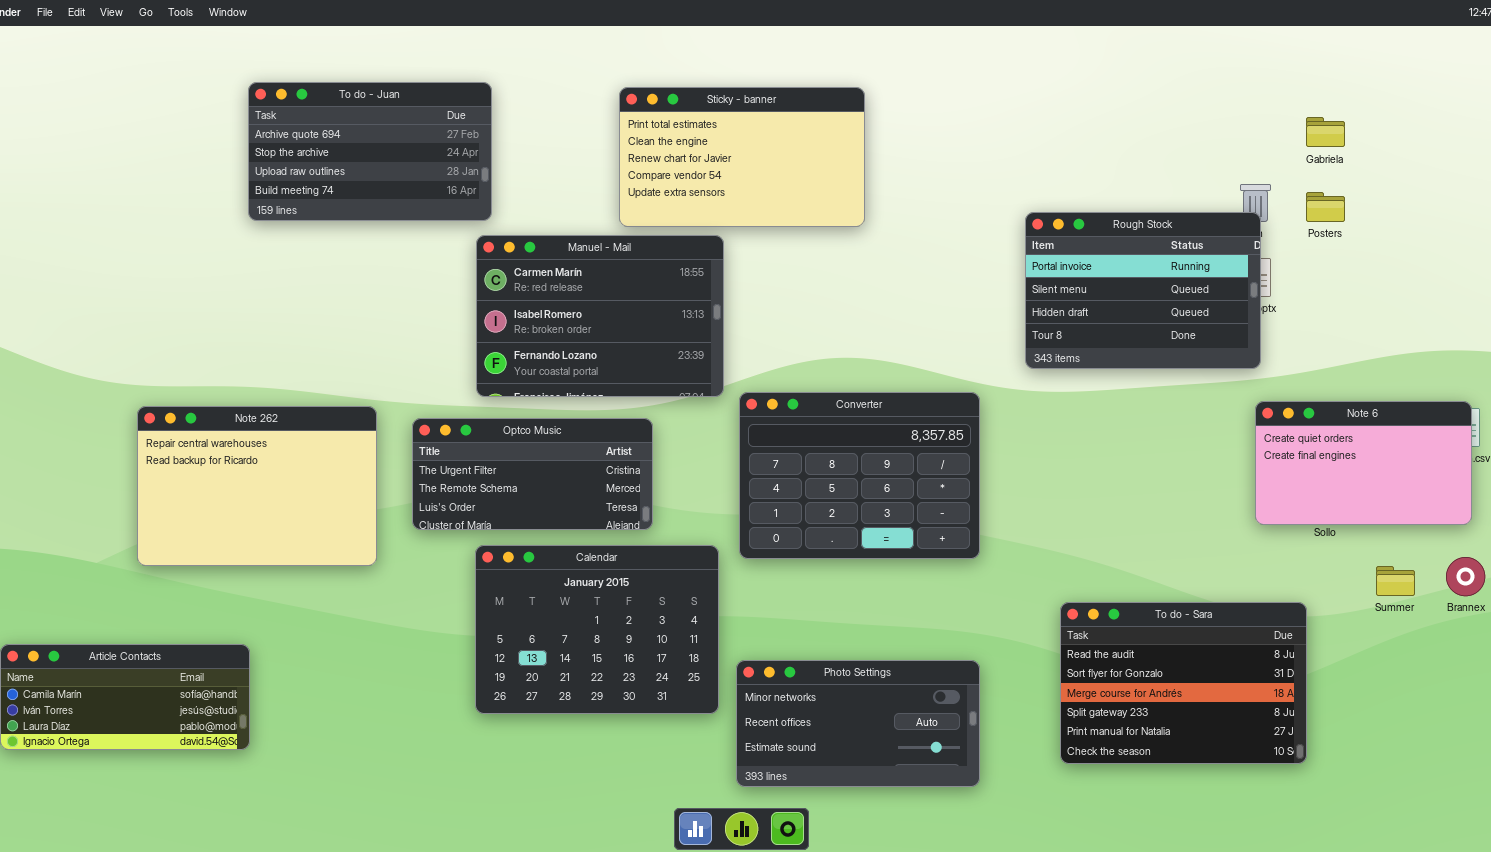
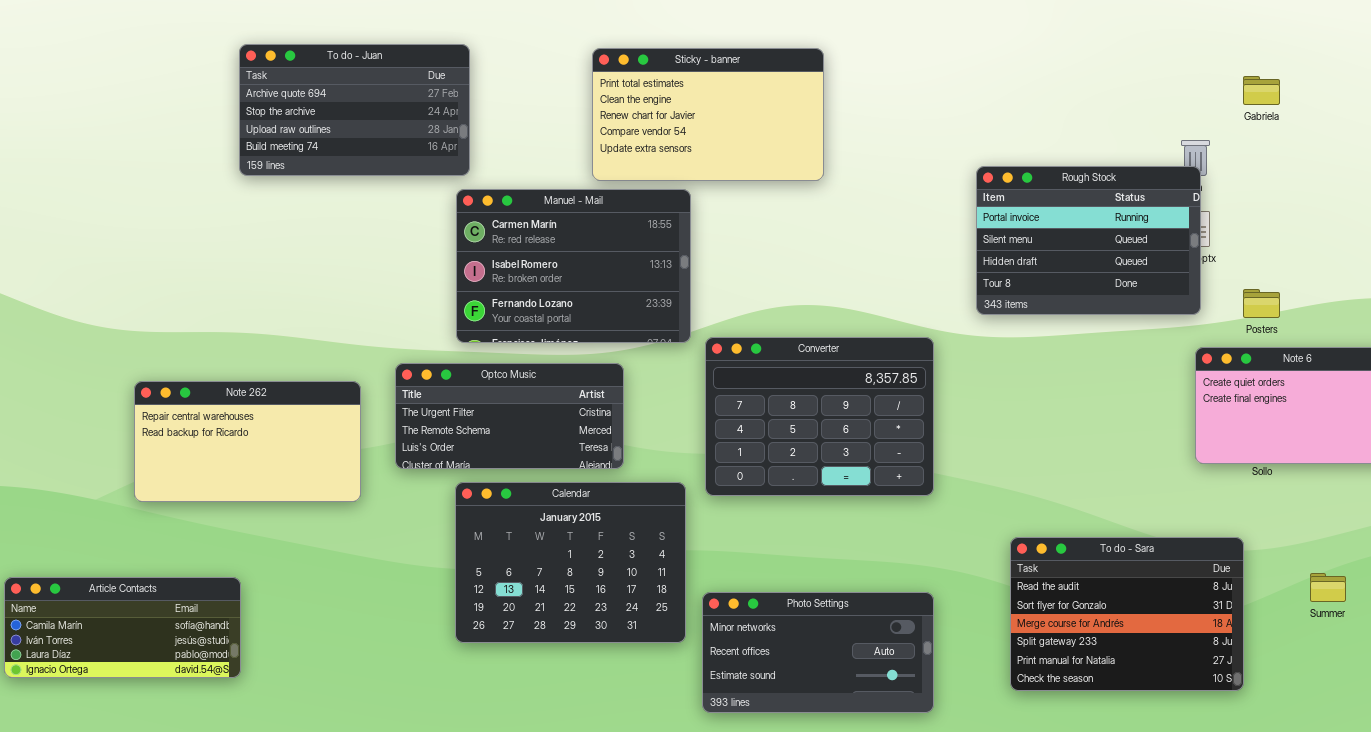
Posters: [1306,192,1345,222] -> [1243,289,1280,318], moved
Note 262: [137,406,377,566] -> [134,381,361,502], resized
Summer: [1376,566,1415,596] -> [1310,573,1346,602], moved

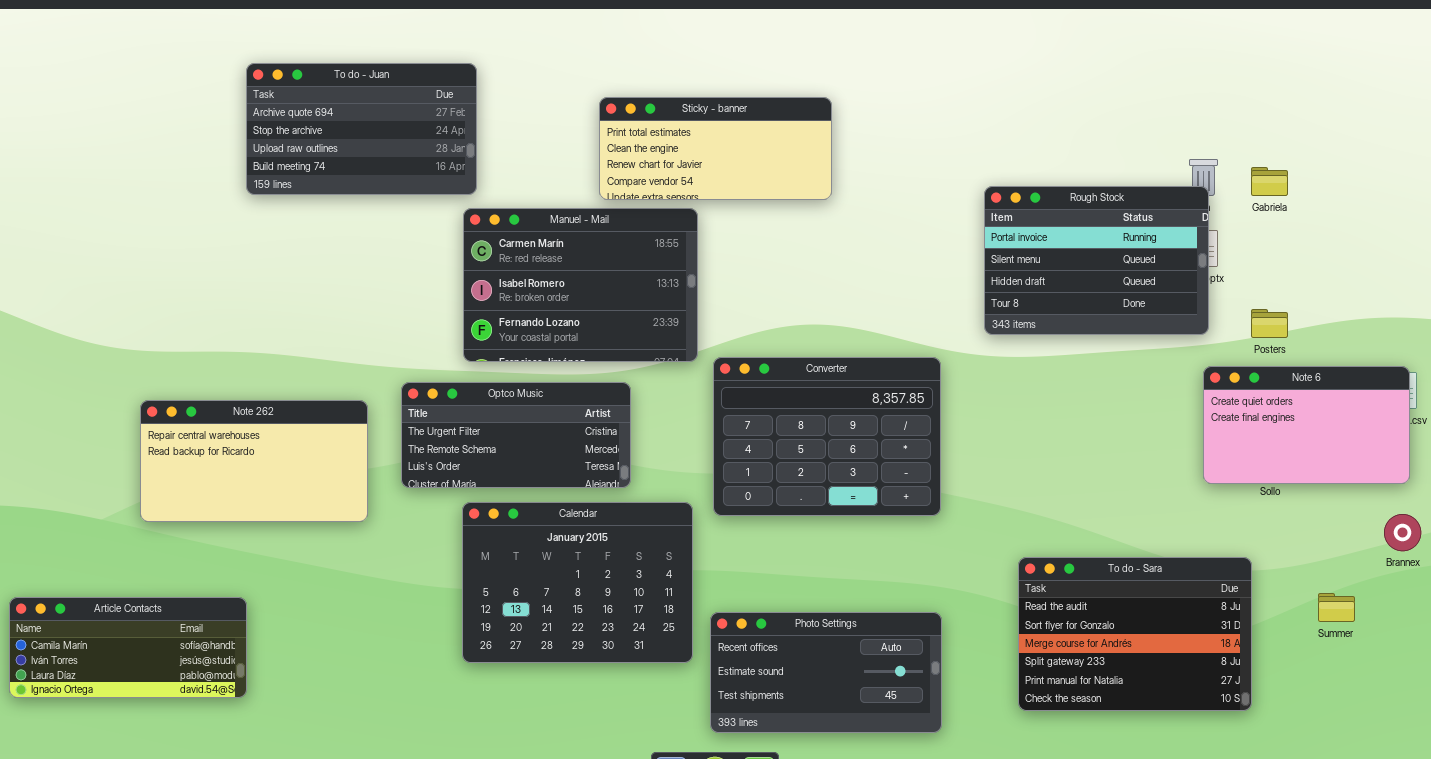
Sticky - banner: [592,48,824,181] -> [599,97,832,200], resized
Gabriela: [1243,76,1280,105] -> [1251,167,1288,196], moved
Photo Settings: [702,592,934,713] -> [710,612,942,733], scrolled down 1 row

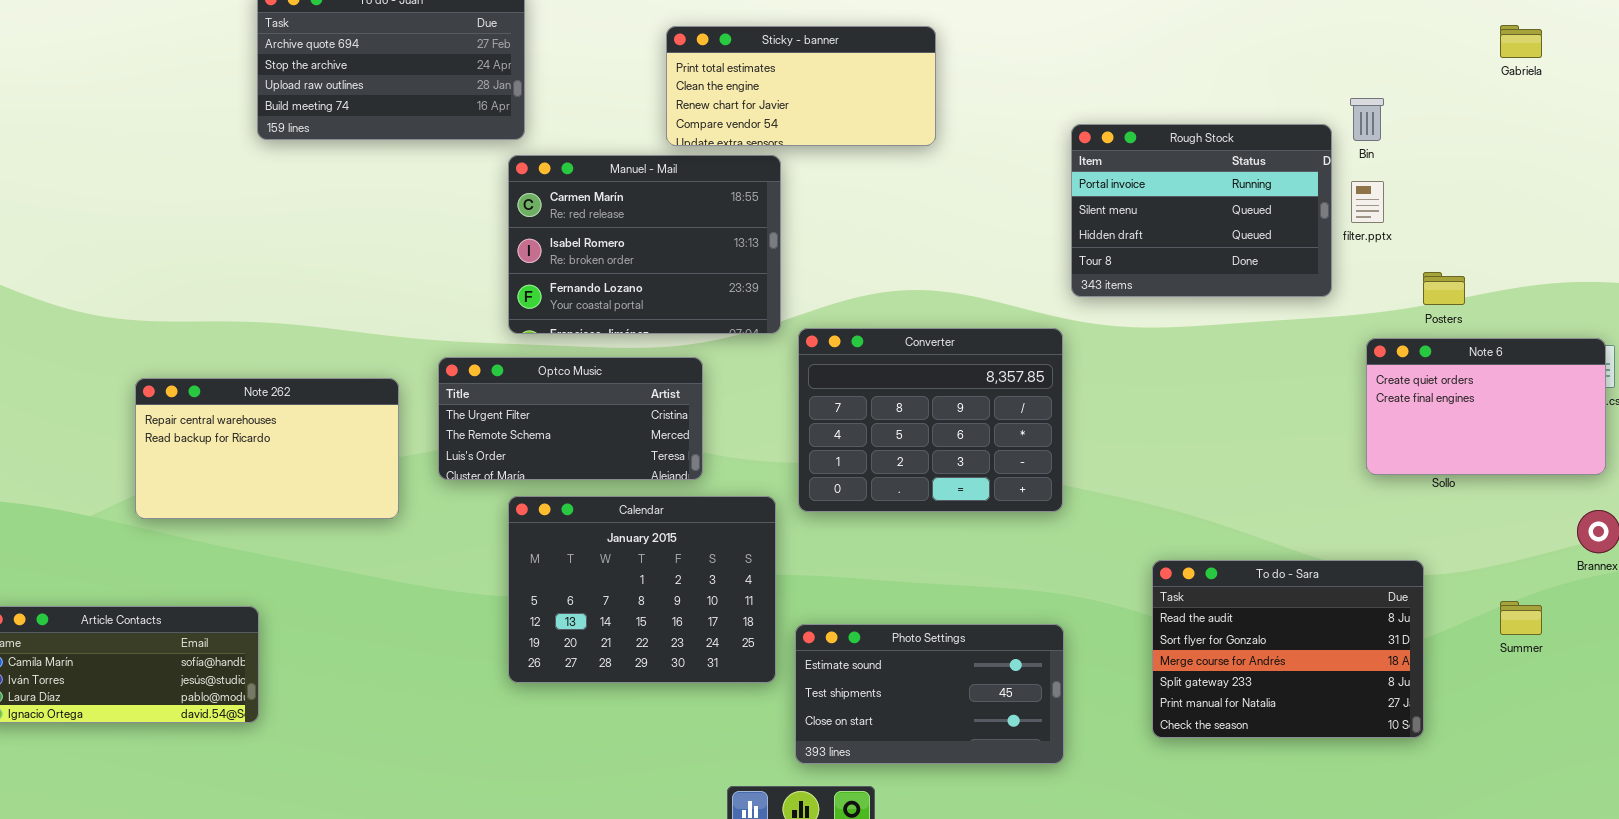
Gabriela: [1251,167,1288,196] -> [1500,25,1542,58], moved
Rough Stock: [984,186,1209,335] -> [1071,124,1332,297], moved
Photo Settings: [710,612,942,733] -> [795,624,1064,764], scrolled down 1 row

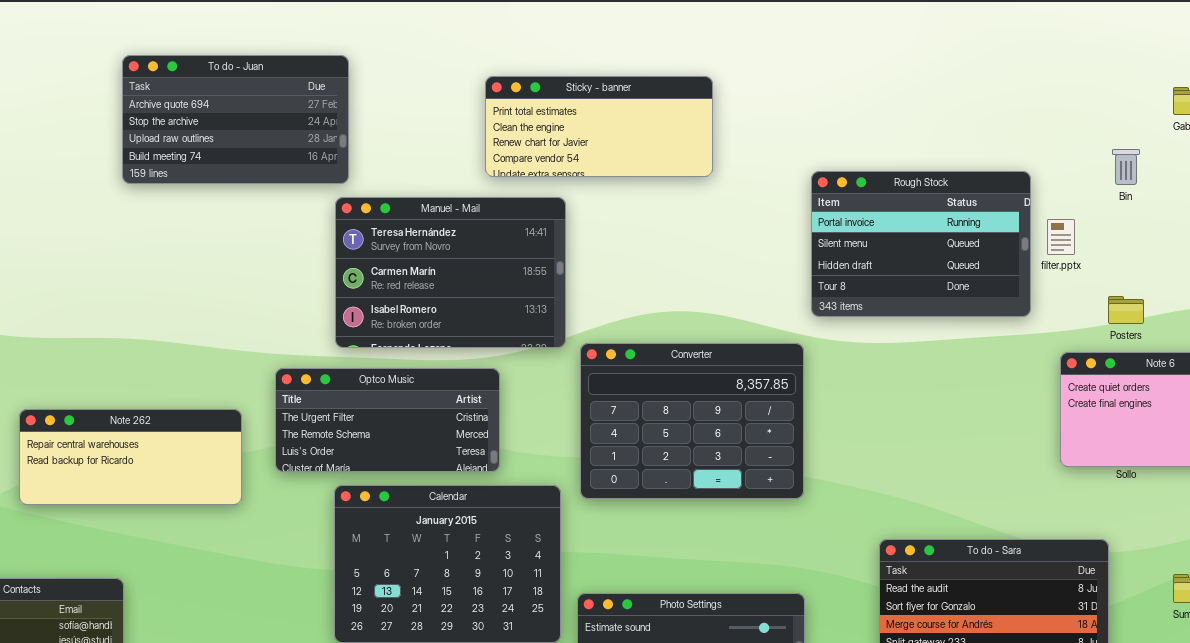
Sticky - banner: [666,26,936,146] -> [485,76,713,177], moved
Bin: [1350,98,1384,141] -> [1112,149,1140,185], moved
Manuel - Mail: [508,155,781,334] -> [335,197,566,348], scrolled up 1 row
Note 262: [135,378,399,519] -> [19,409,242,505], resized

